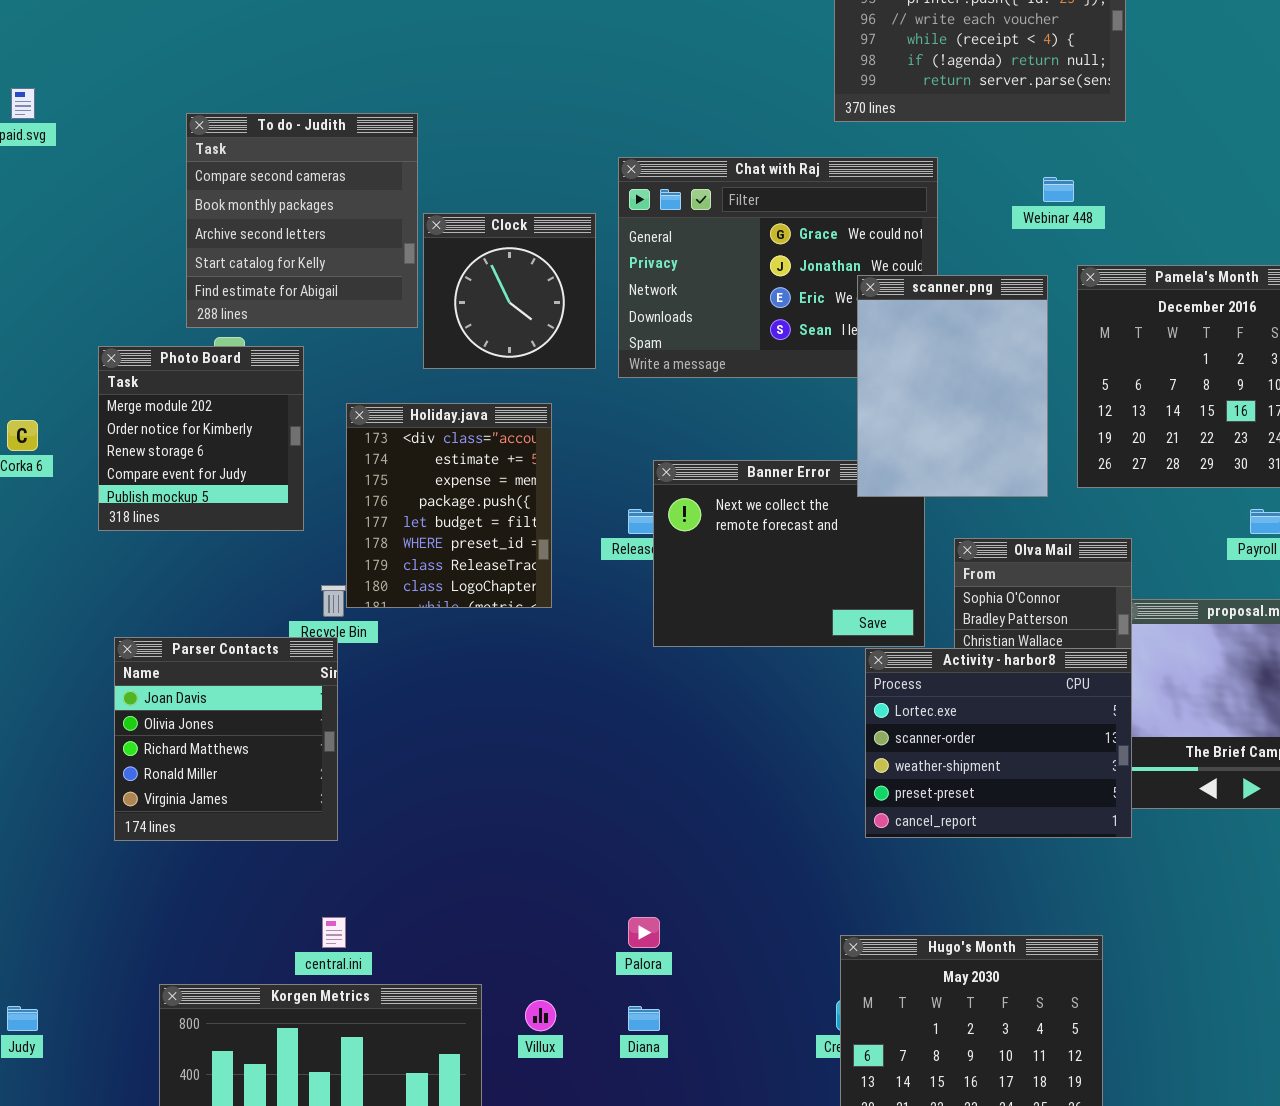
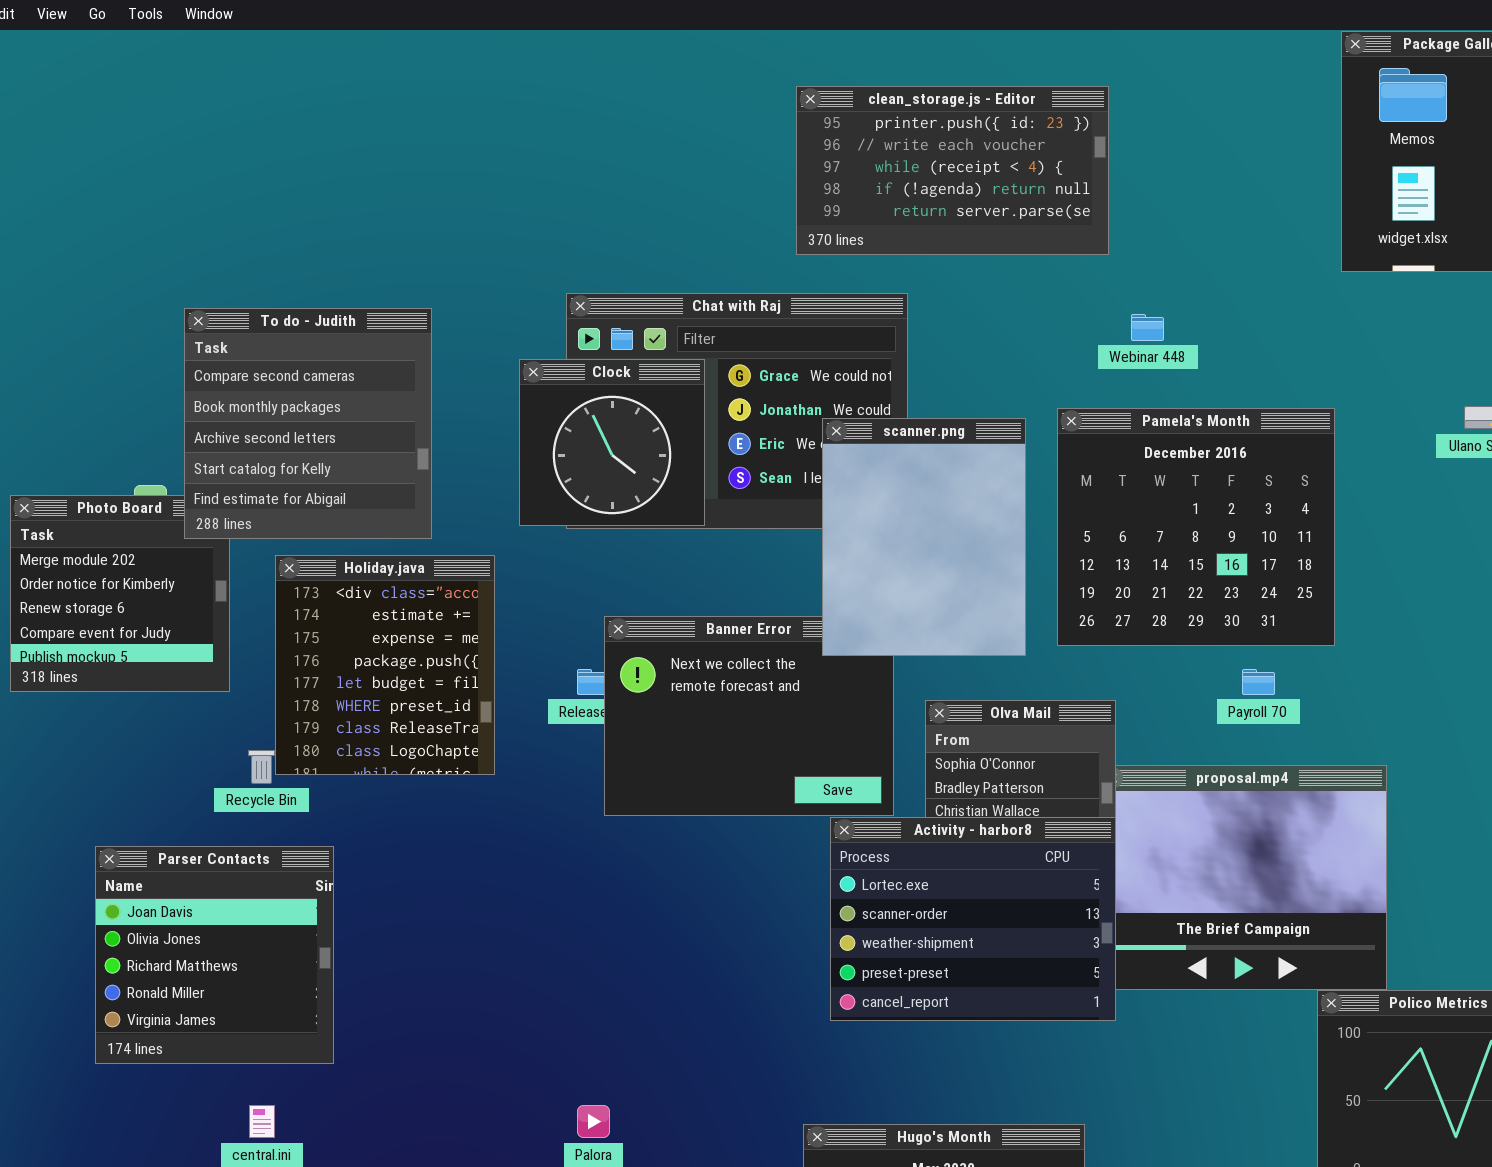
To do - Judith: [186,113,418,328] -> [184,308,432,539], moved
Webinar 448: [1043,177,1074,202] -> [1131,314,1164,341], moved
Clock: [423,213,596,369] -> [519,359,705,526], moved
Parser Contacts: [114,637,338,841] -> [95,846,334,1064], moved

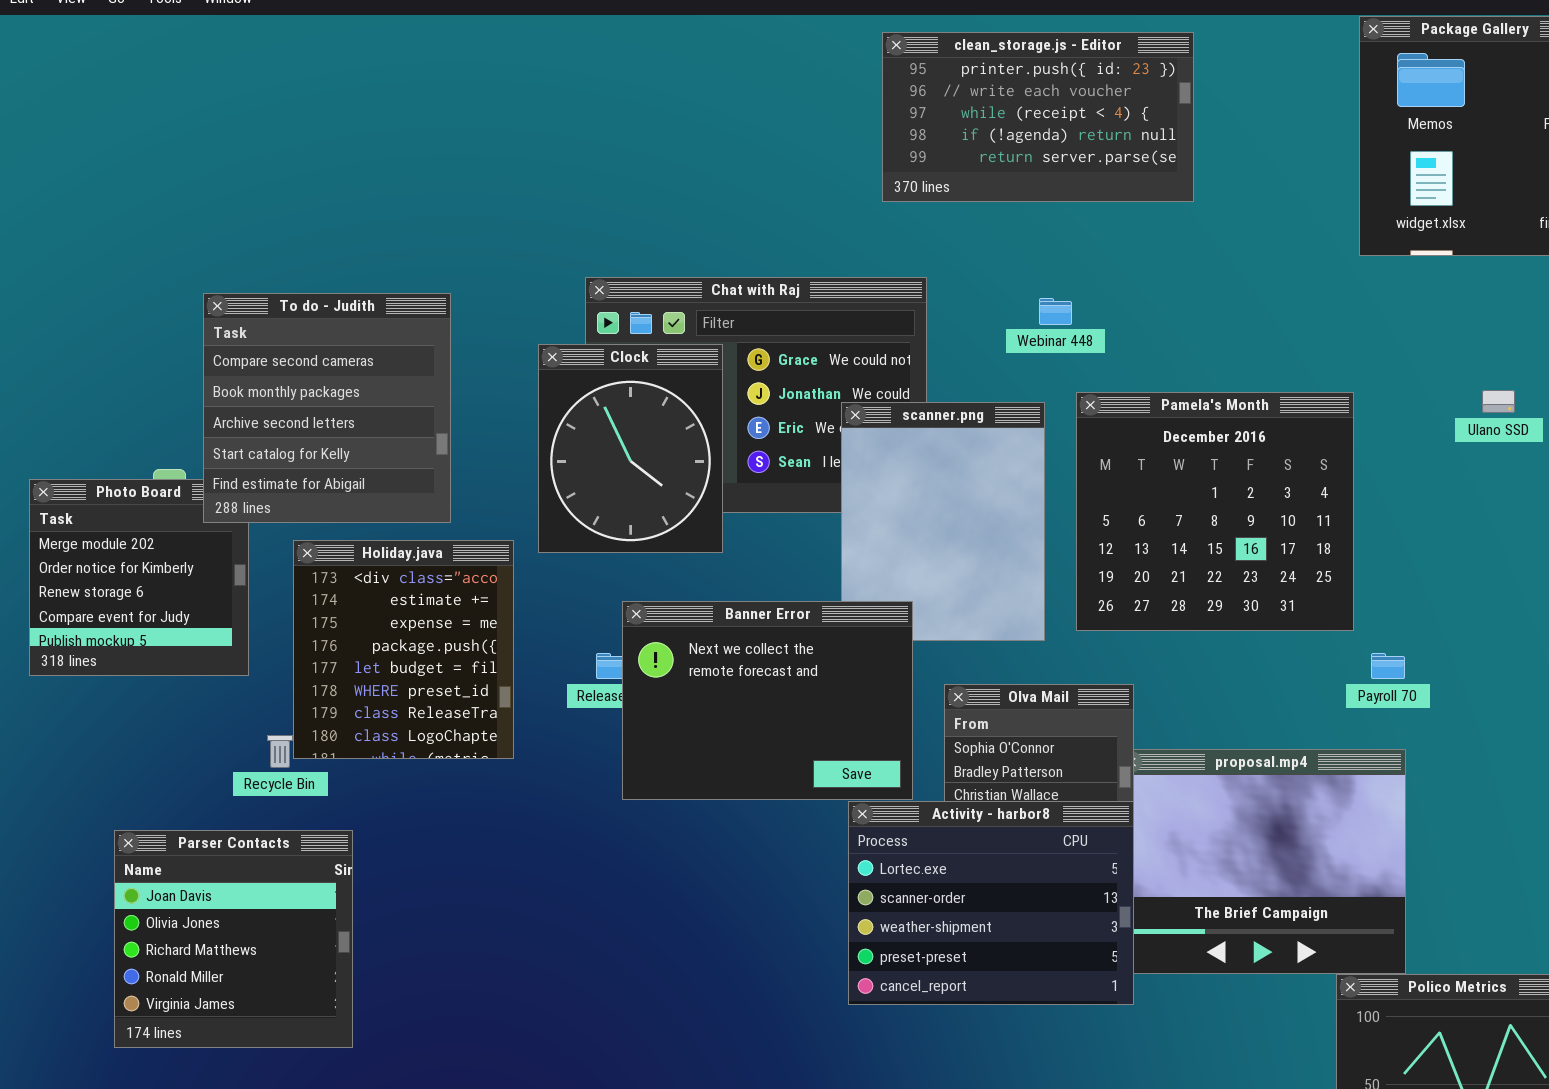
clean_storage.js - Editor: [796,86,1109,255] -> [882,32,1194,202], moved
Webinar 448: [1131,314,1164,341] -> [1039,298,1072,325], moved
Clock: [519,359,705,526] -> [538,344,723,553], resized
Banner Error: [604,616,894,816] -> [622,601,913,800], raised
Payroll 70: [1242,669,1275,695] -> [1371,653,1405,679], moved

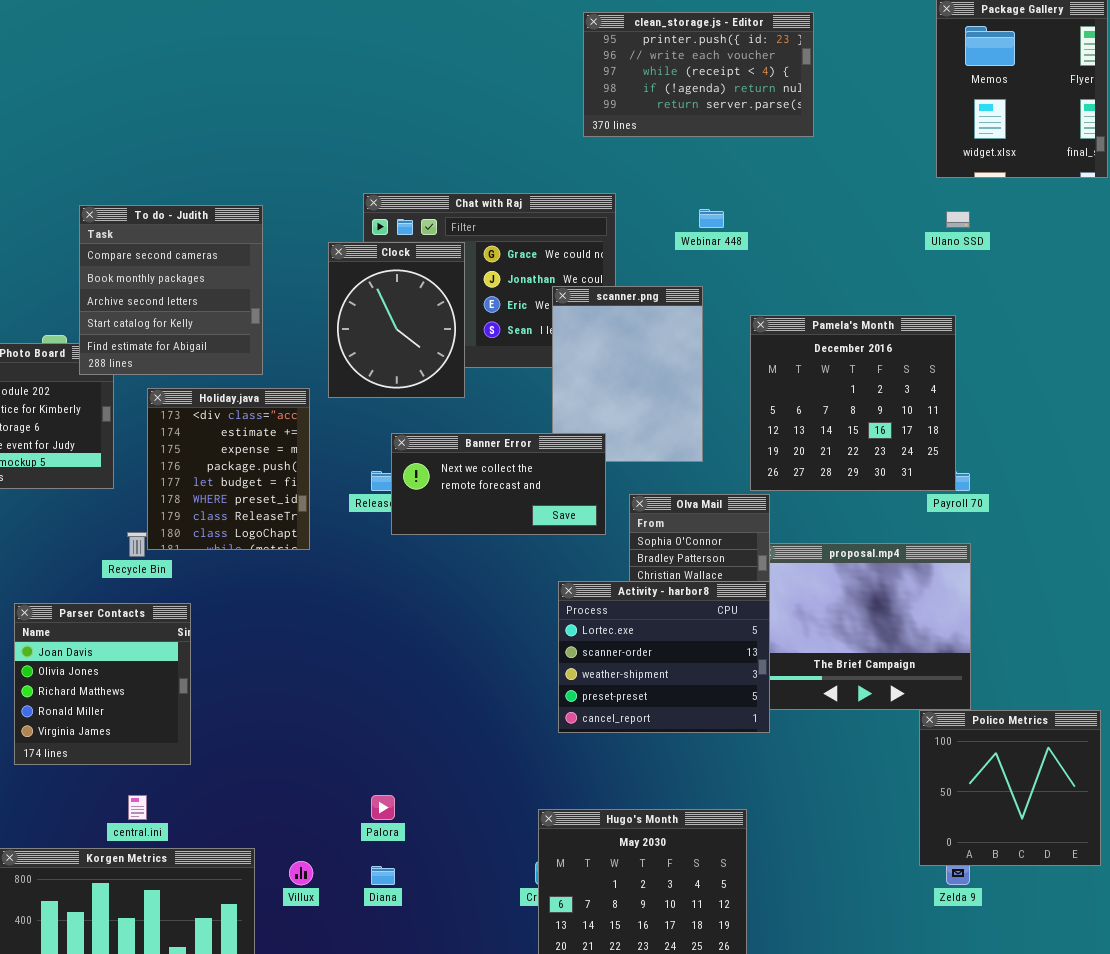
Ulano SSD: [1482,390,1515,413] -> [946,211,970,228], moved
Pamela's Month: [1076,392,1354,631] -> [750,315,956,491], moved
Banner Error: [622,601,913,800] -> [391,433,606,535], resized

